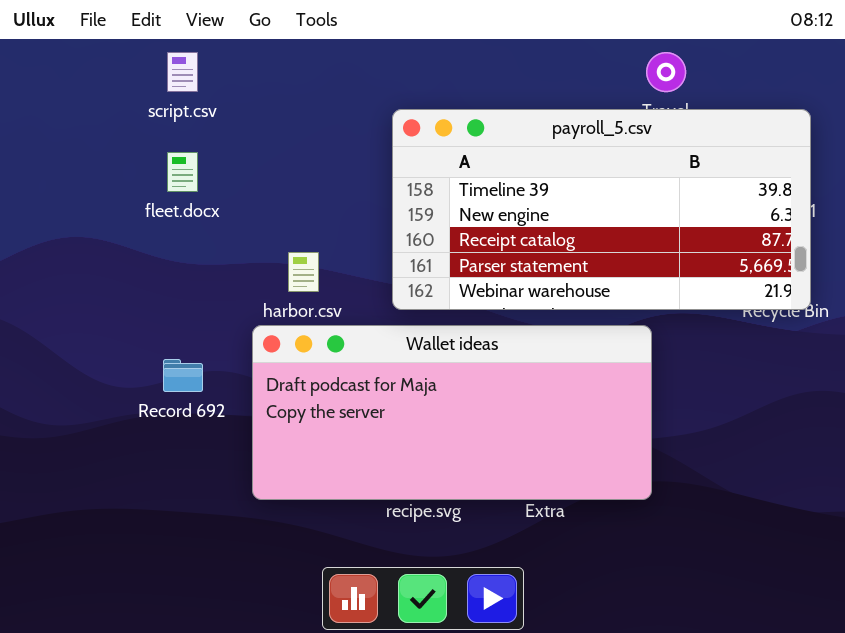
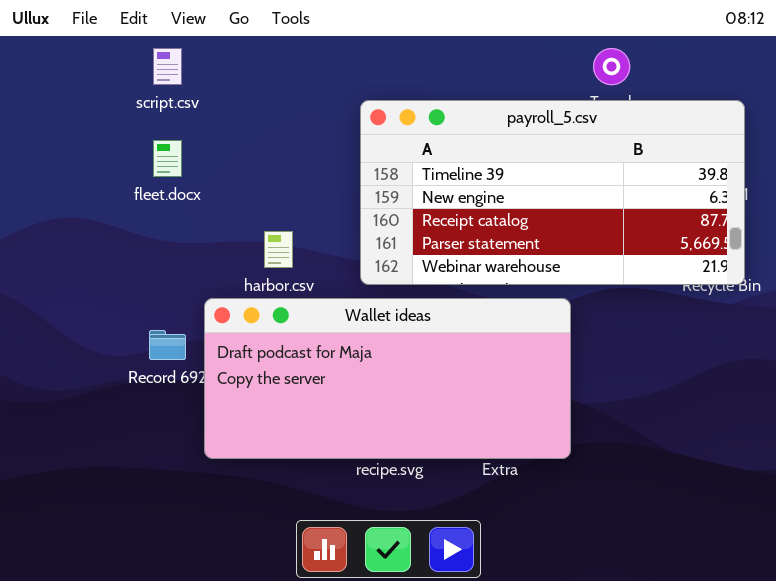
Wallet ideas: [252,325,652,500] -> [204,298,571,459], moved

